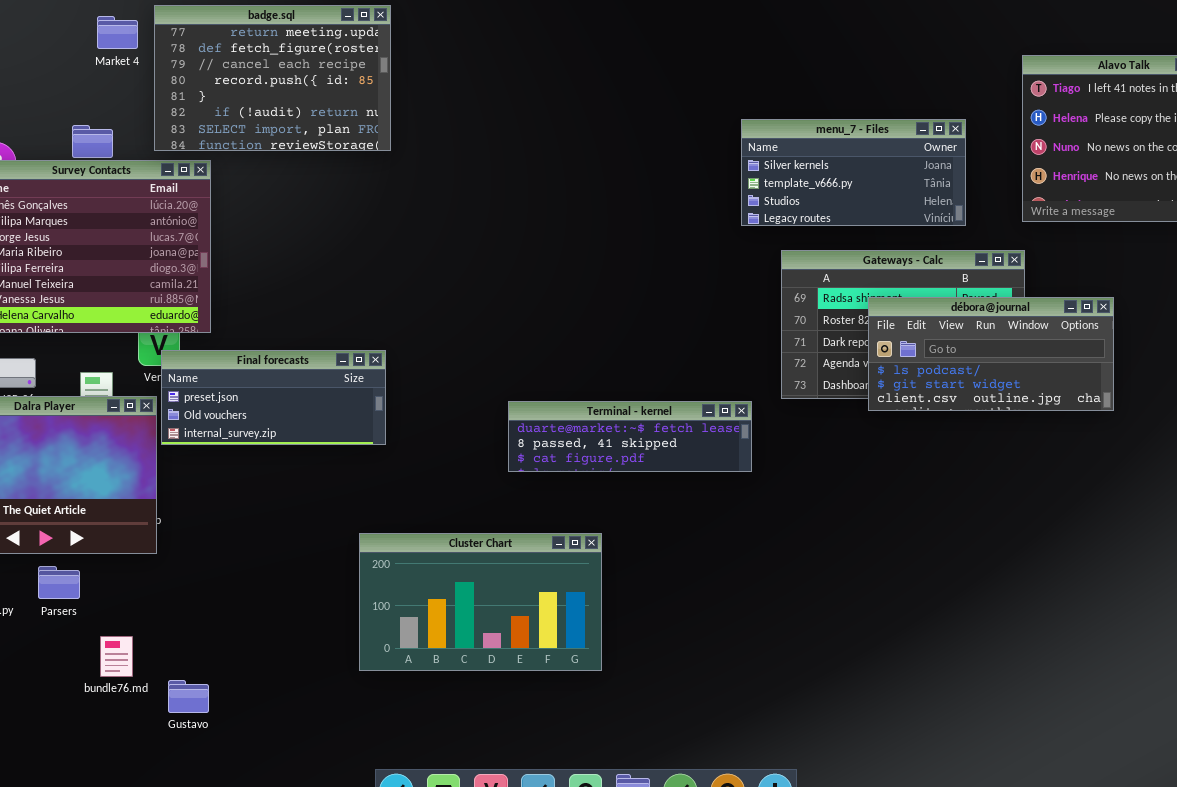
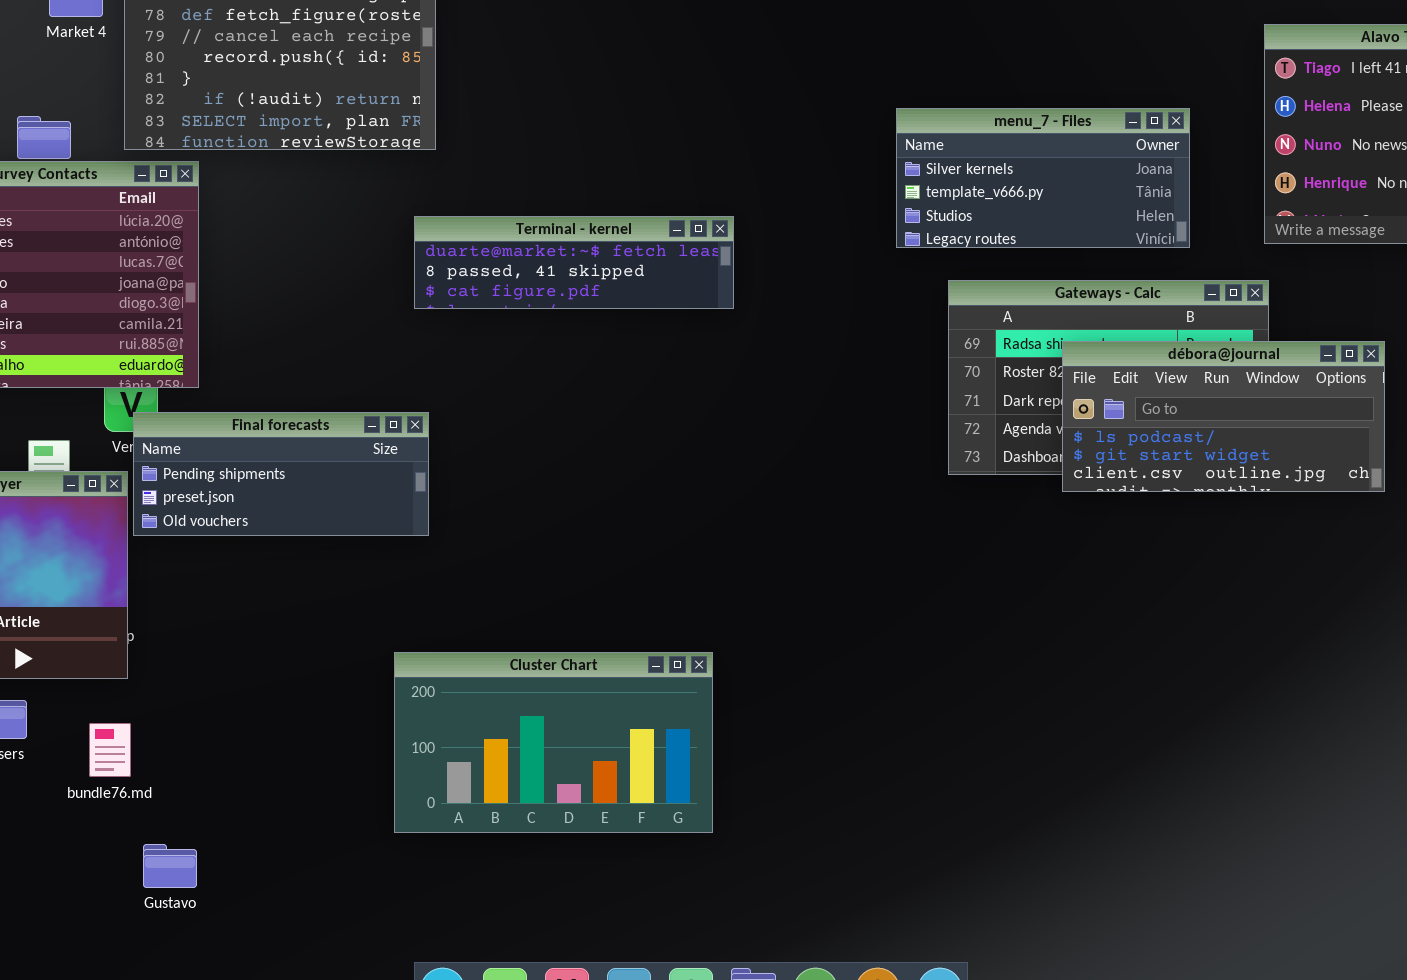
Final forecasts: [161,350,386,445] -> [133,412,429,536], scrolled up 1 row
Terminal - kernel: [508,401,752,472] -> [414,216,734,309], moved
bundle76.md: [100,636,133,677] -> [89,723,131,777], moved

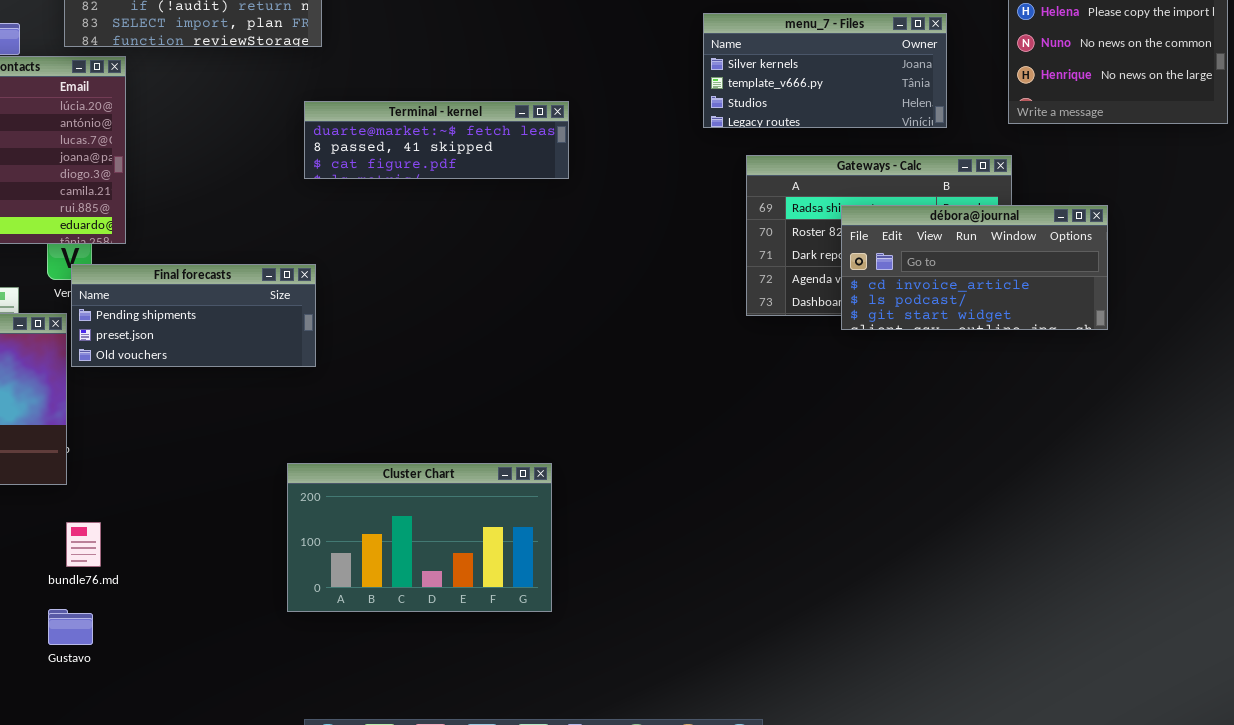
débora@journal: [1062,341,1385,492] -> [841,205,1108,330], scrolled up 1 row
bundle76.md: [89,723,131,777] -> [66,522,101,567], moved
Gustavo: [143,844,197,888] -> [48,609,93,645], moved

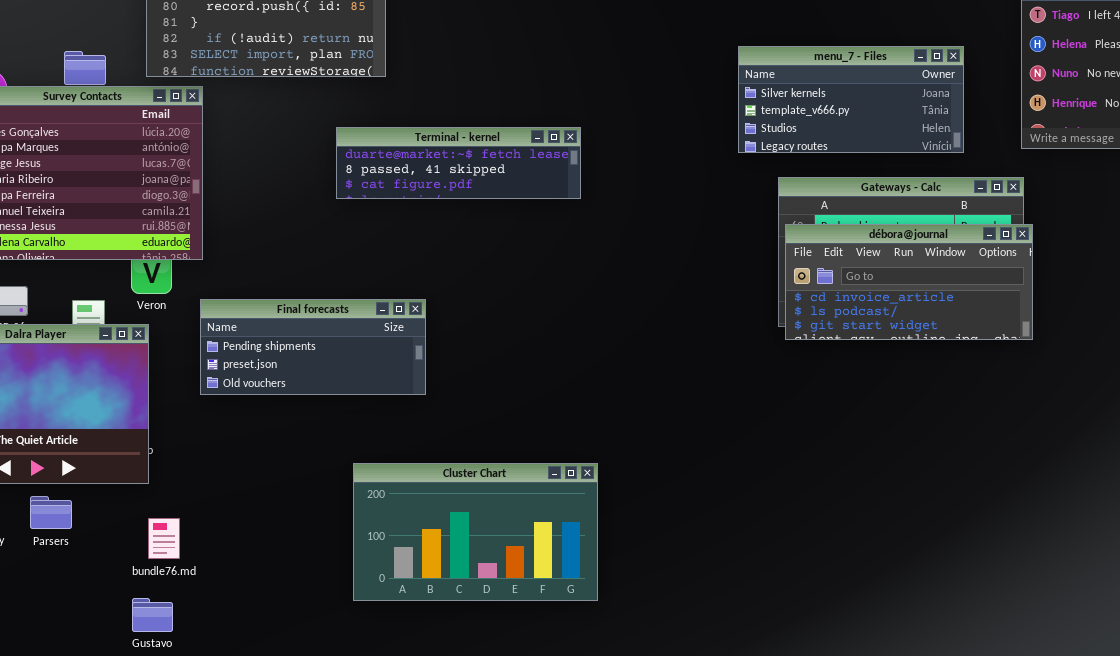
Terminal - kernel: [304,101,569,179] -> [336,127,581,199], moved
débora@journal: [841,205,1108,330] -> [785,224,1033,340], moved
Final forecasts: [71,264,316,367] -> [200,299,426,395], moved

